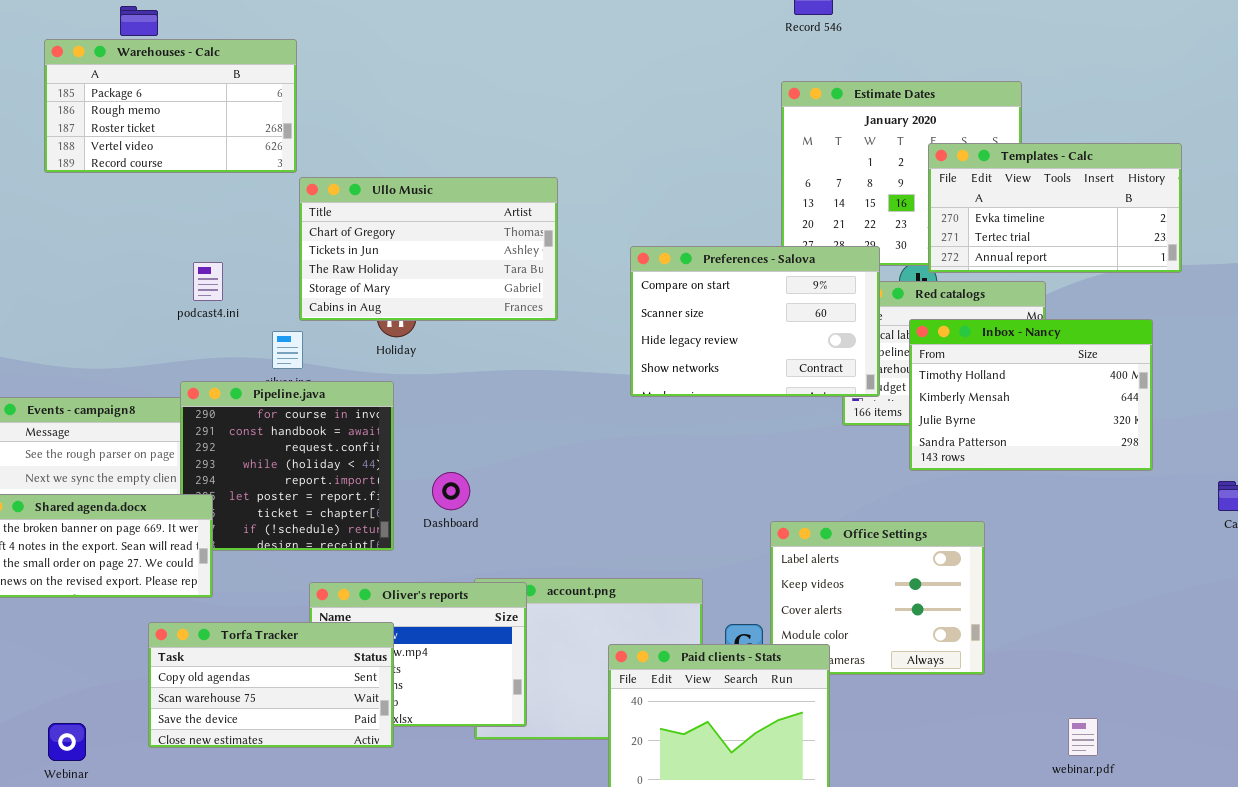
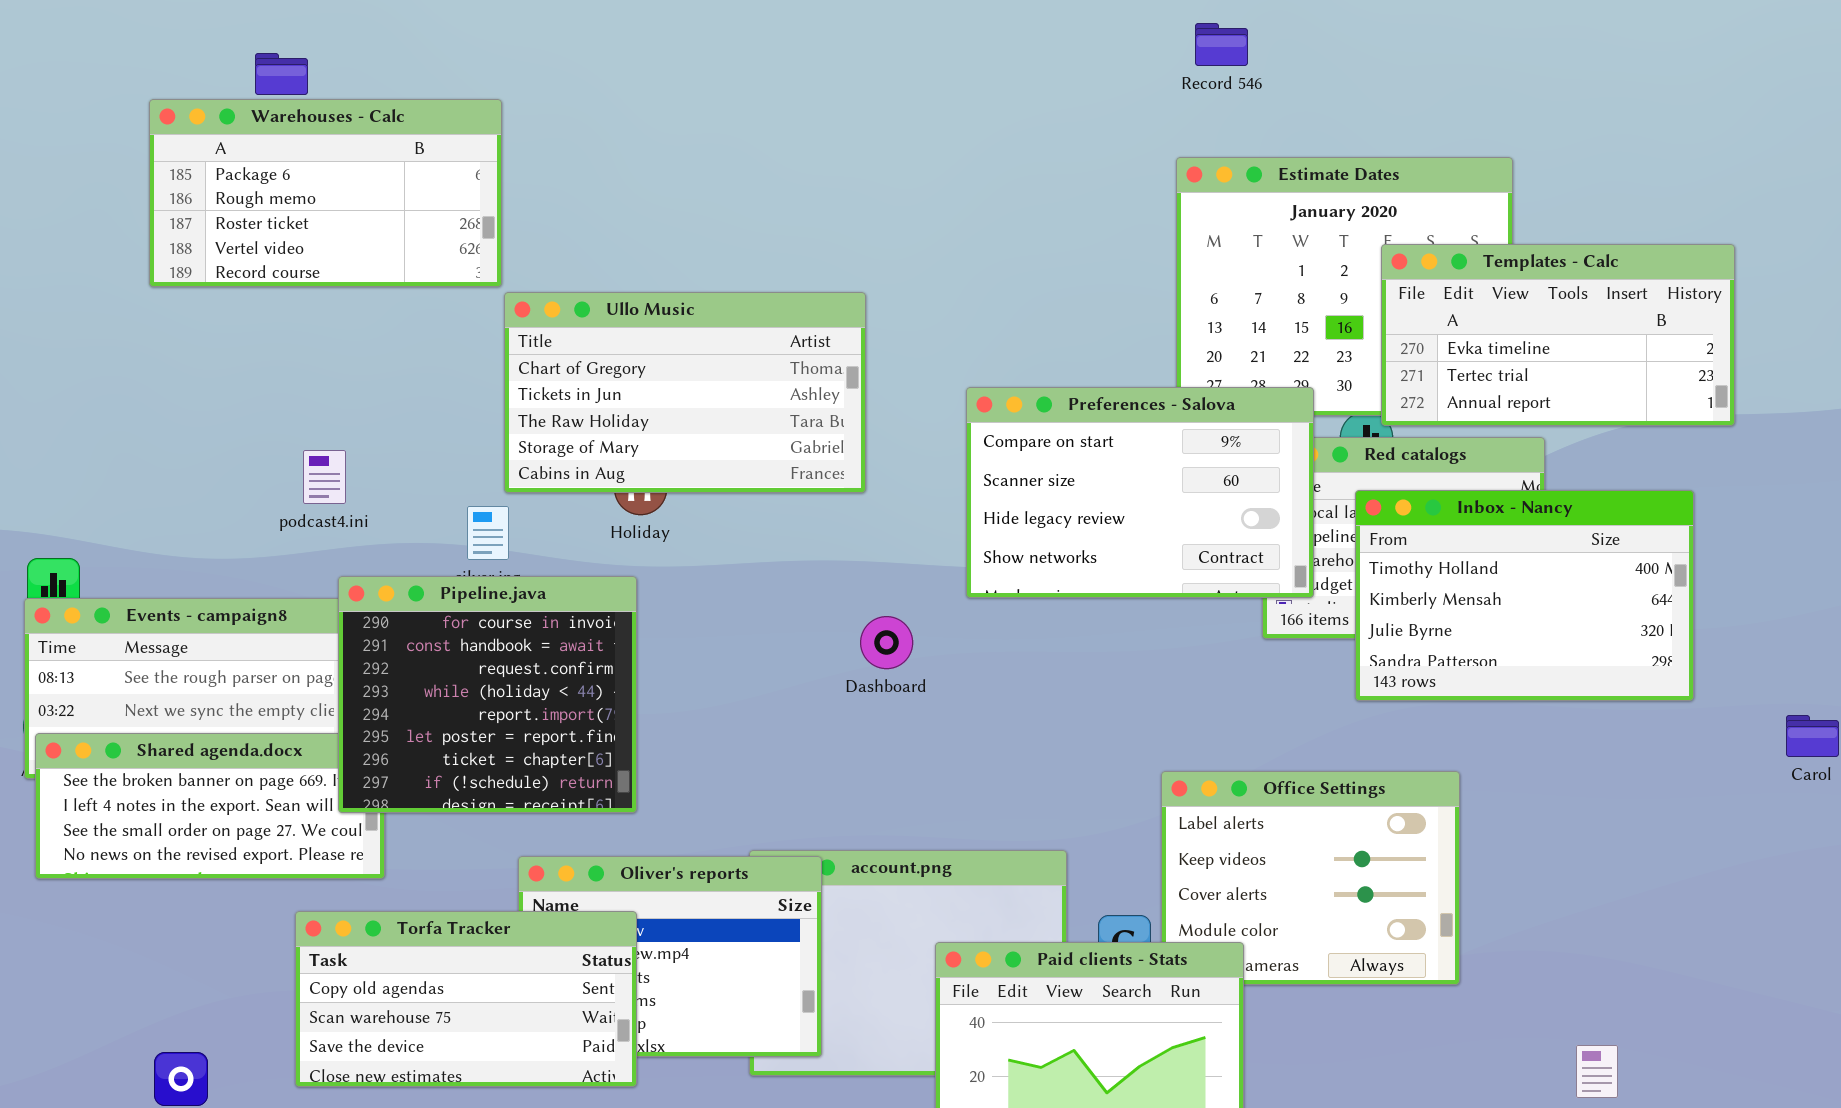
podcast4.ini: [193,262,223,301] -> [303,450,346,504], moved
Pipeline.java: [180,381,394,551] -> [338,576,637,813], raised
Dashboard: [432,472,470,510] -> [860,616,913,669], moved

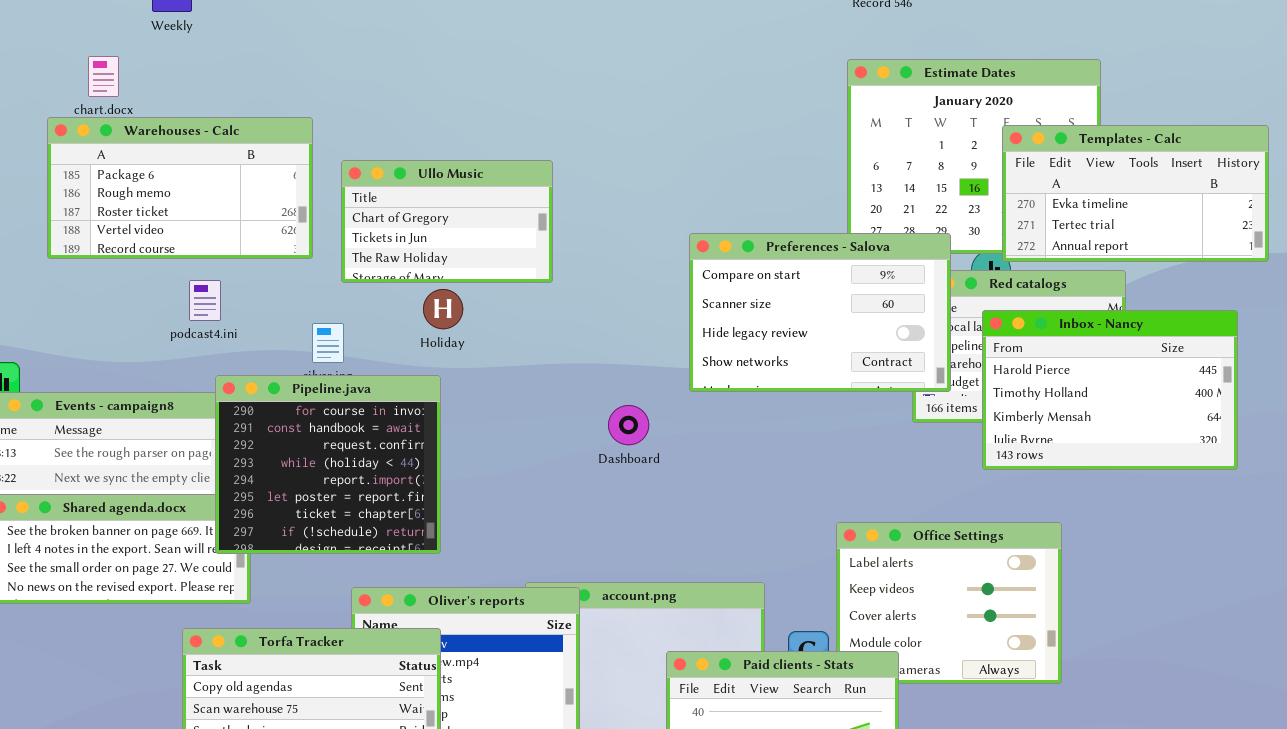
Warehouses - Calc: [149,99,502,287] -> [47,117,313,259], moved
Ullo Music: [504,292,866,493] -> [341,160,553,283], resized
Inbox - Nancy: [1355,490,1694,701] -> [982,310,1238,470], scrolled up 1 row

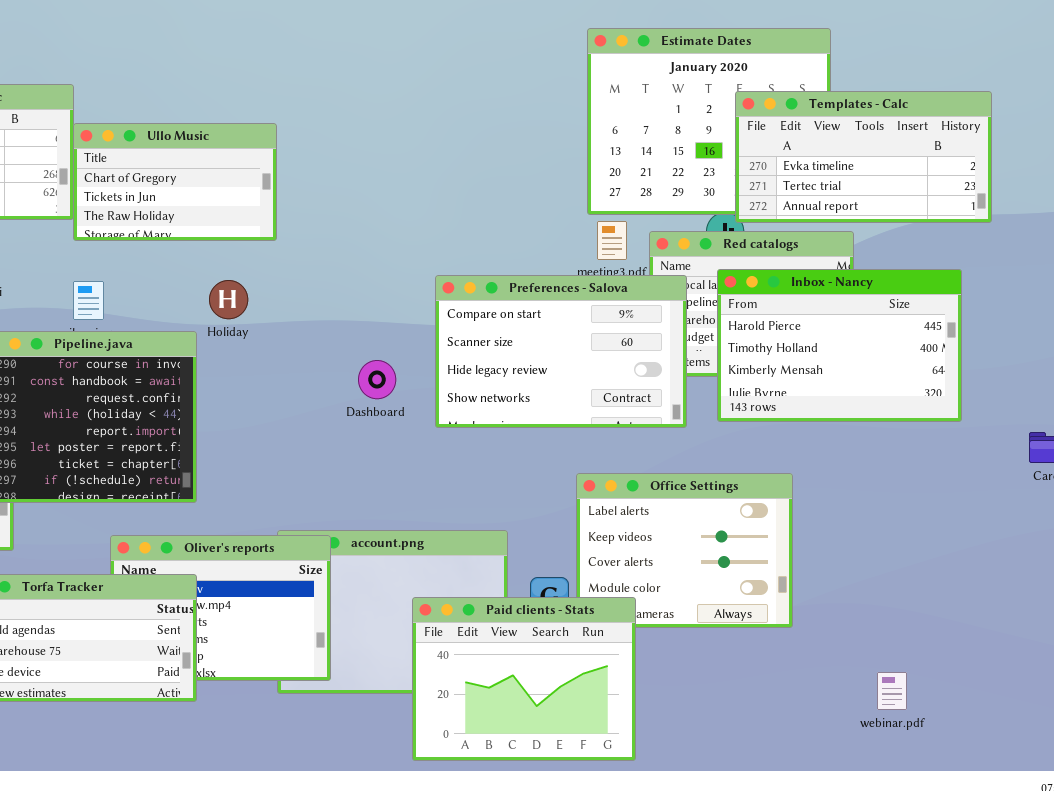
Ullo Music: [341,160,553,283] -> [73,123,277,241], moved
Preferences - Salova: [689,233,951,392] -> [435,275,687,428], moved
Holiday: [423,289,463,329] -> [209,280,248,319], moved

